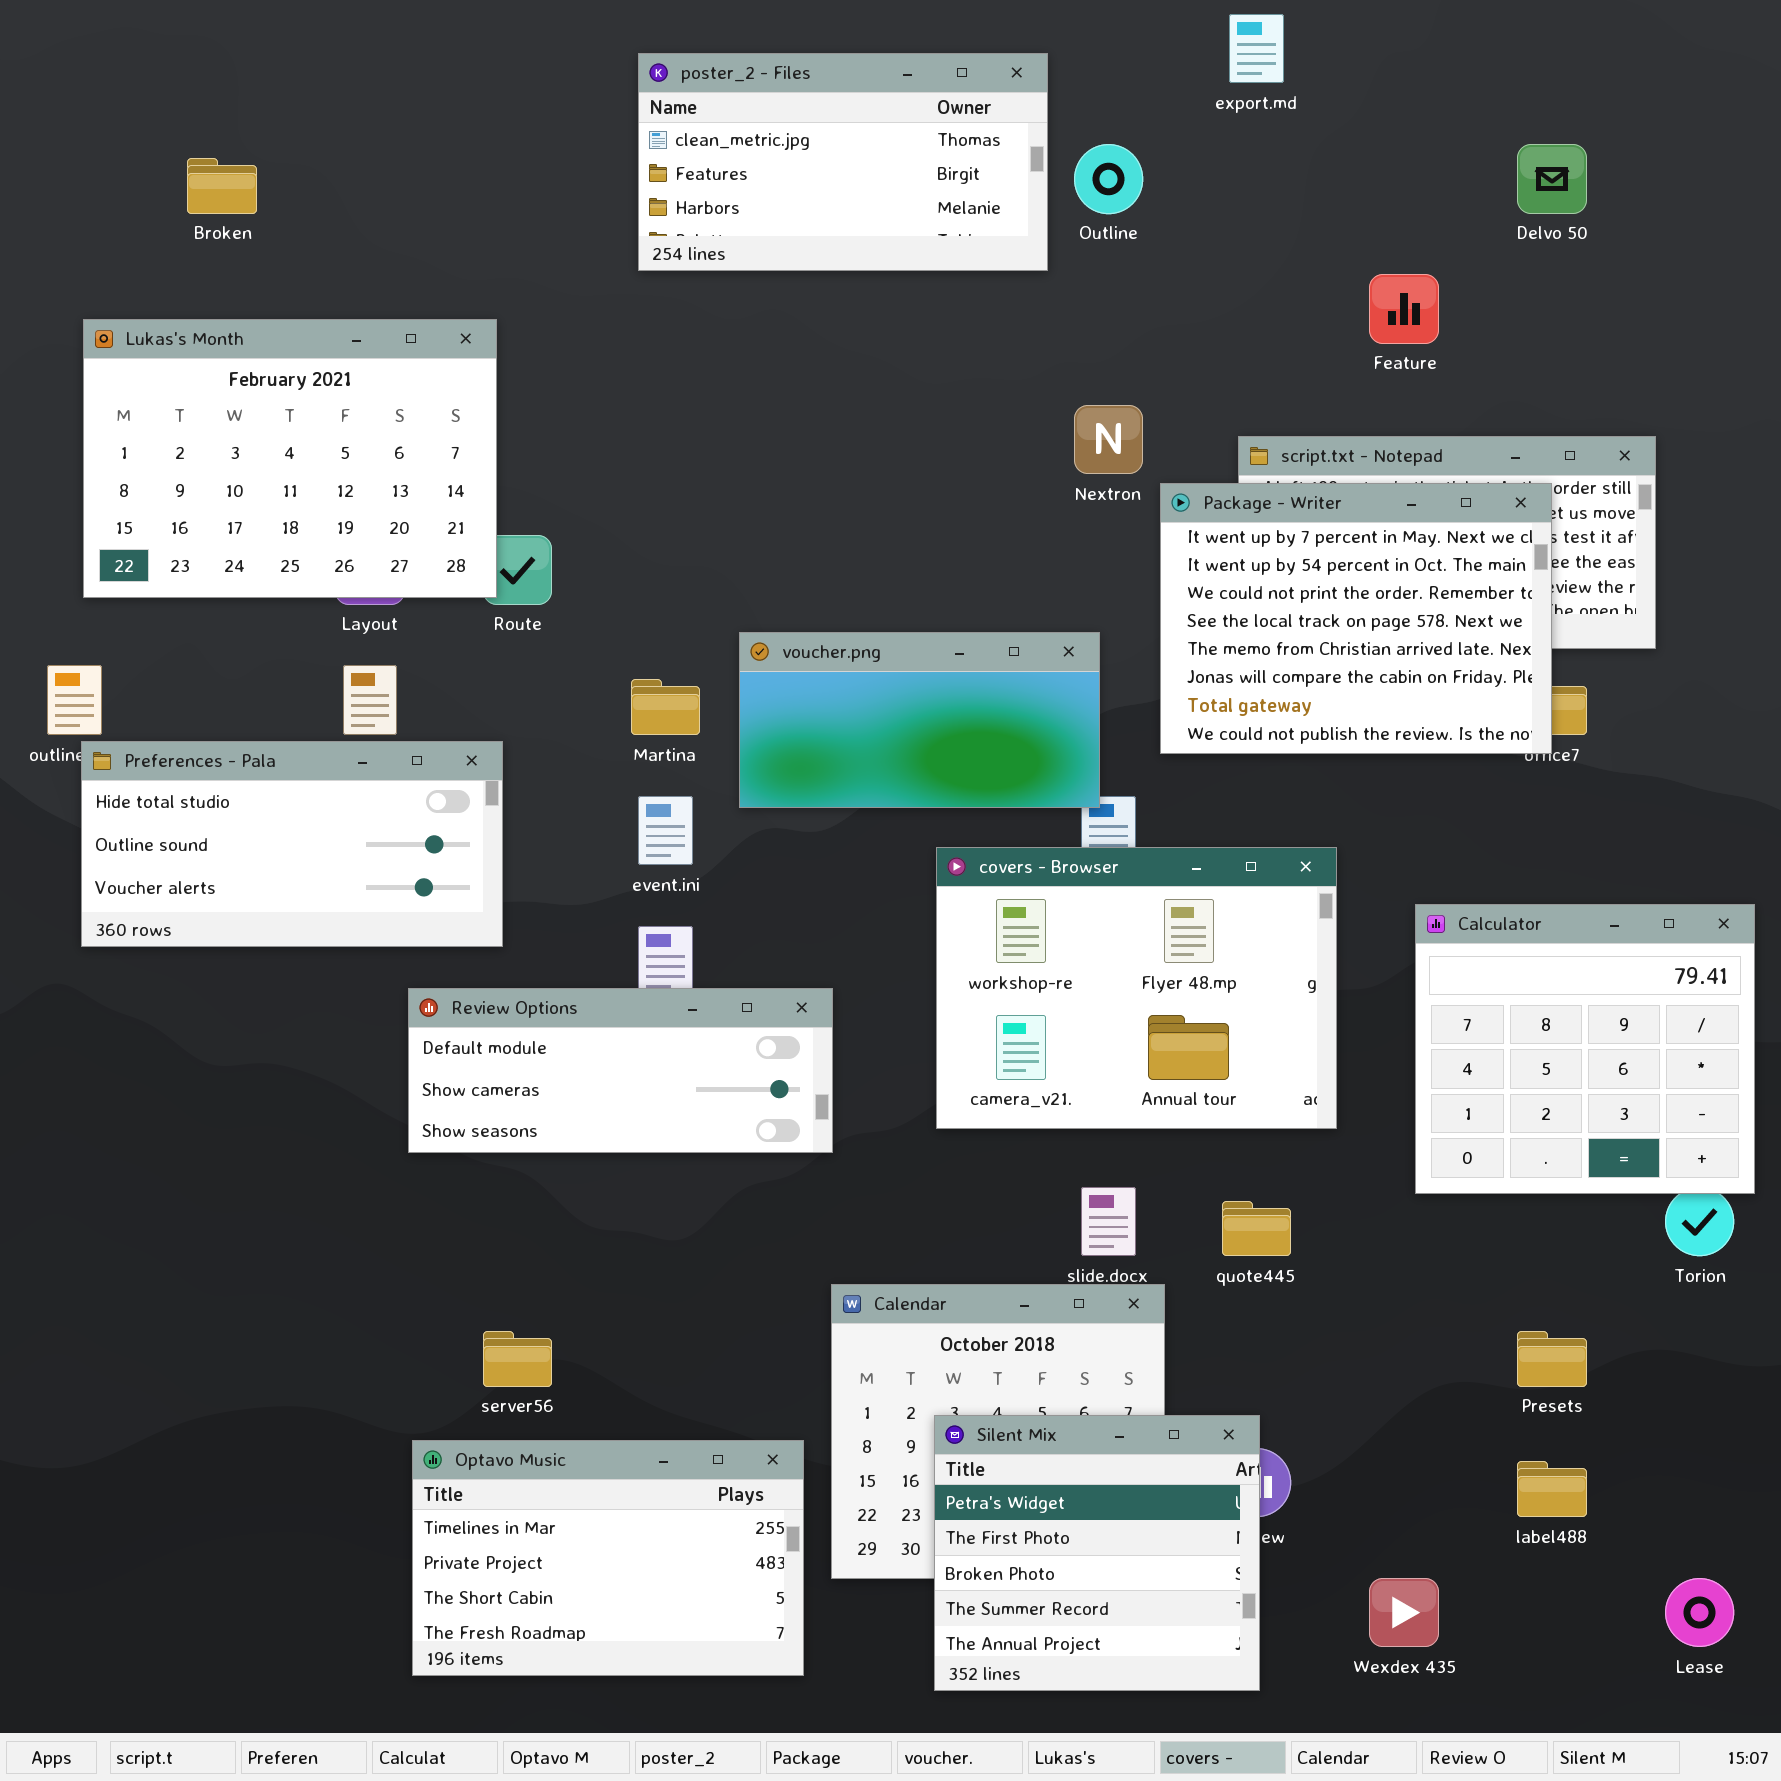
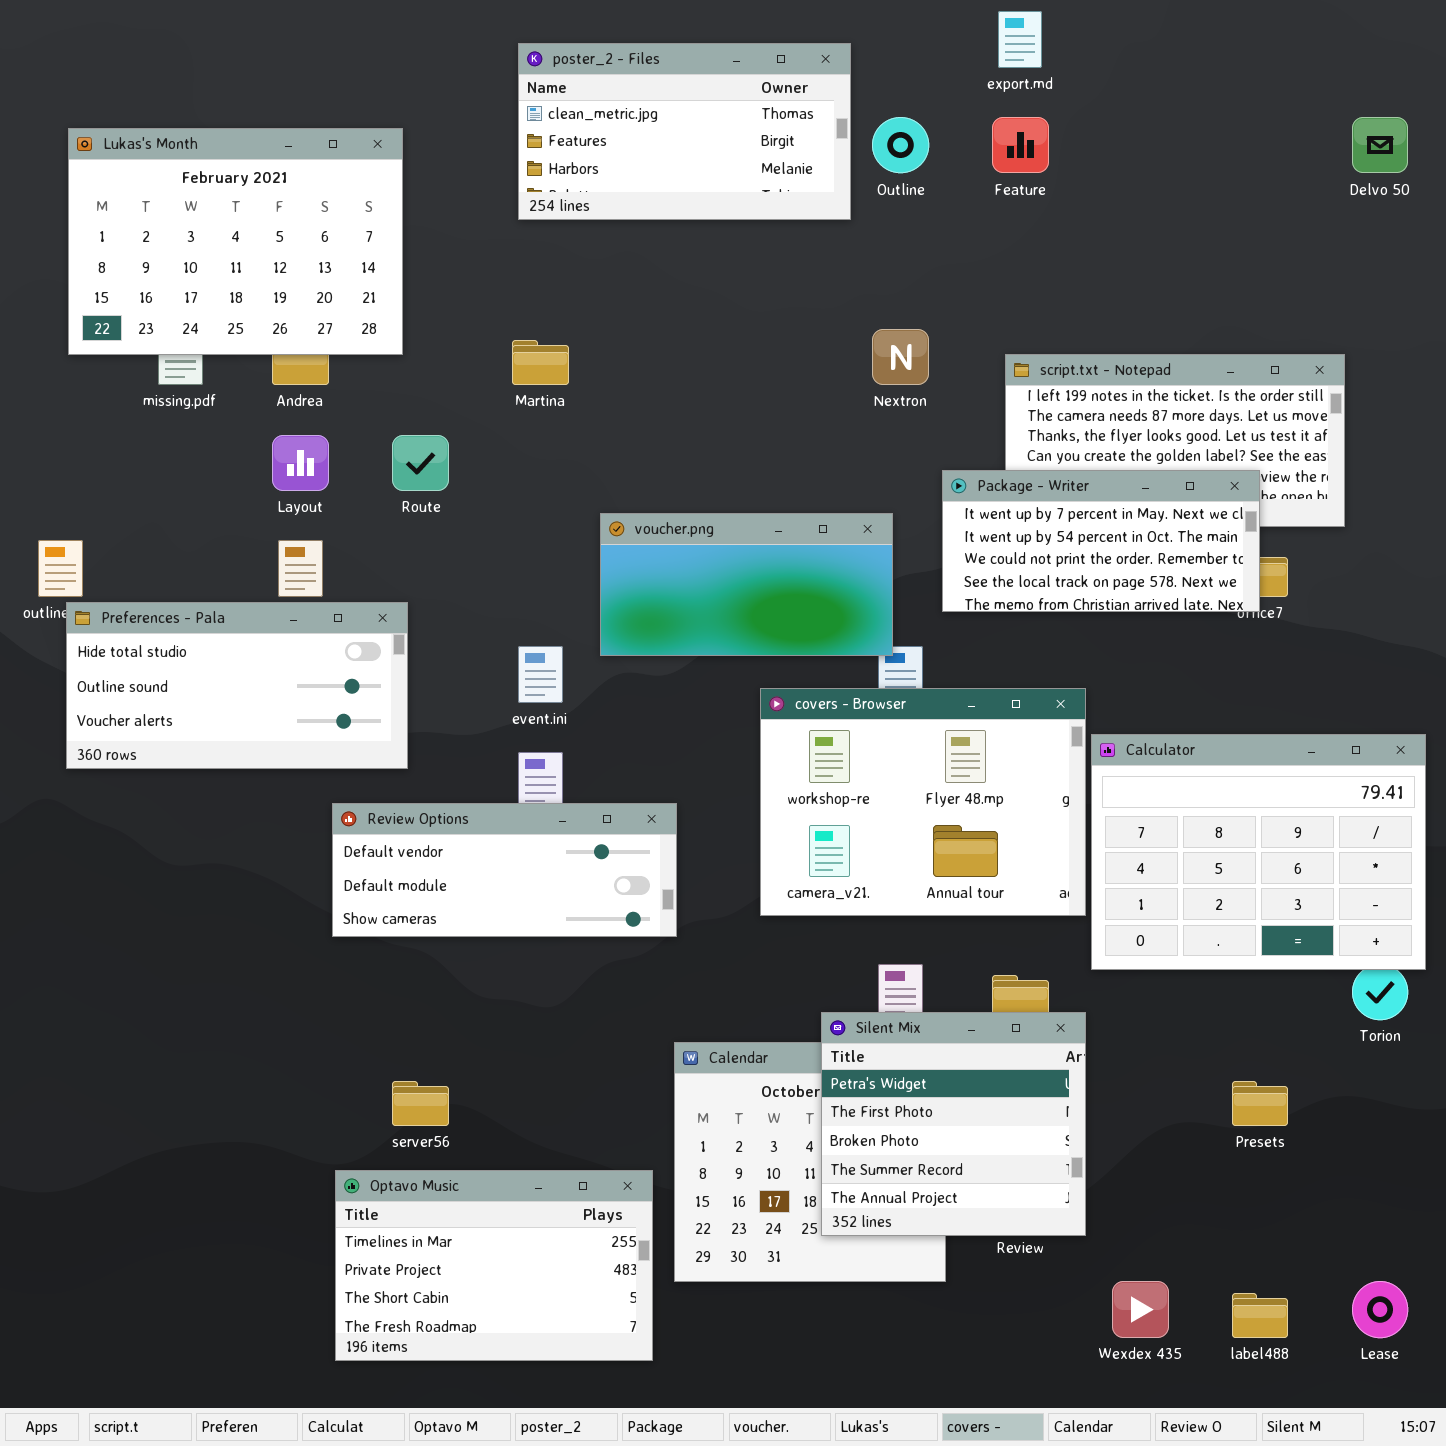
Delvo 50: [1517,144,1587,214] -> [1352,117,1408,173], moved
Feature: [1369,274,1439,344] -> [992,117,1049,173], moved
Lukas's Month: [83,319,497,598] -> [68,128,403,355], moved
Package - Writer: [1160,483,1552,754] -> [942,470,1260,612], resized
Martina: [631,679,700,735] -> [512,340,569,385], moved
Calculator: [1415,904,1755,1194] -> [1091,734,1426,970], resized
Review Options: [408,988,833,1153] -> [332,803,677,937], scrolled up 1 row
Silent Mix: [934,1415,1260,1691] -> [821,1012,1086,1236], moved
label488: [1517,1461,1587,1517] -> [1232,1293,1288,1338], moved

